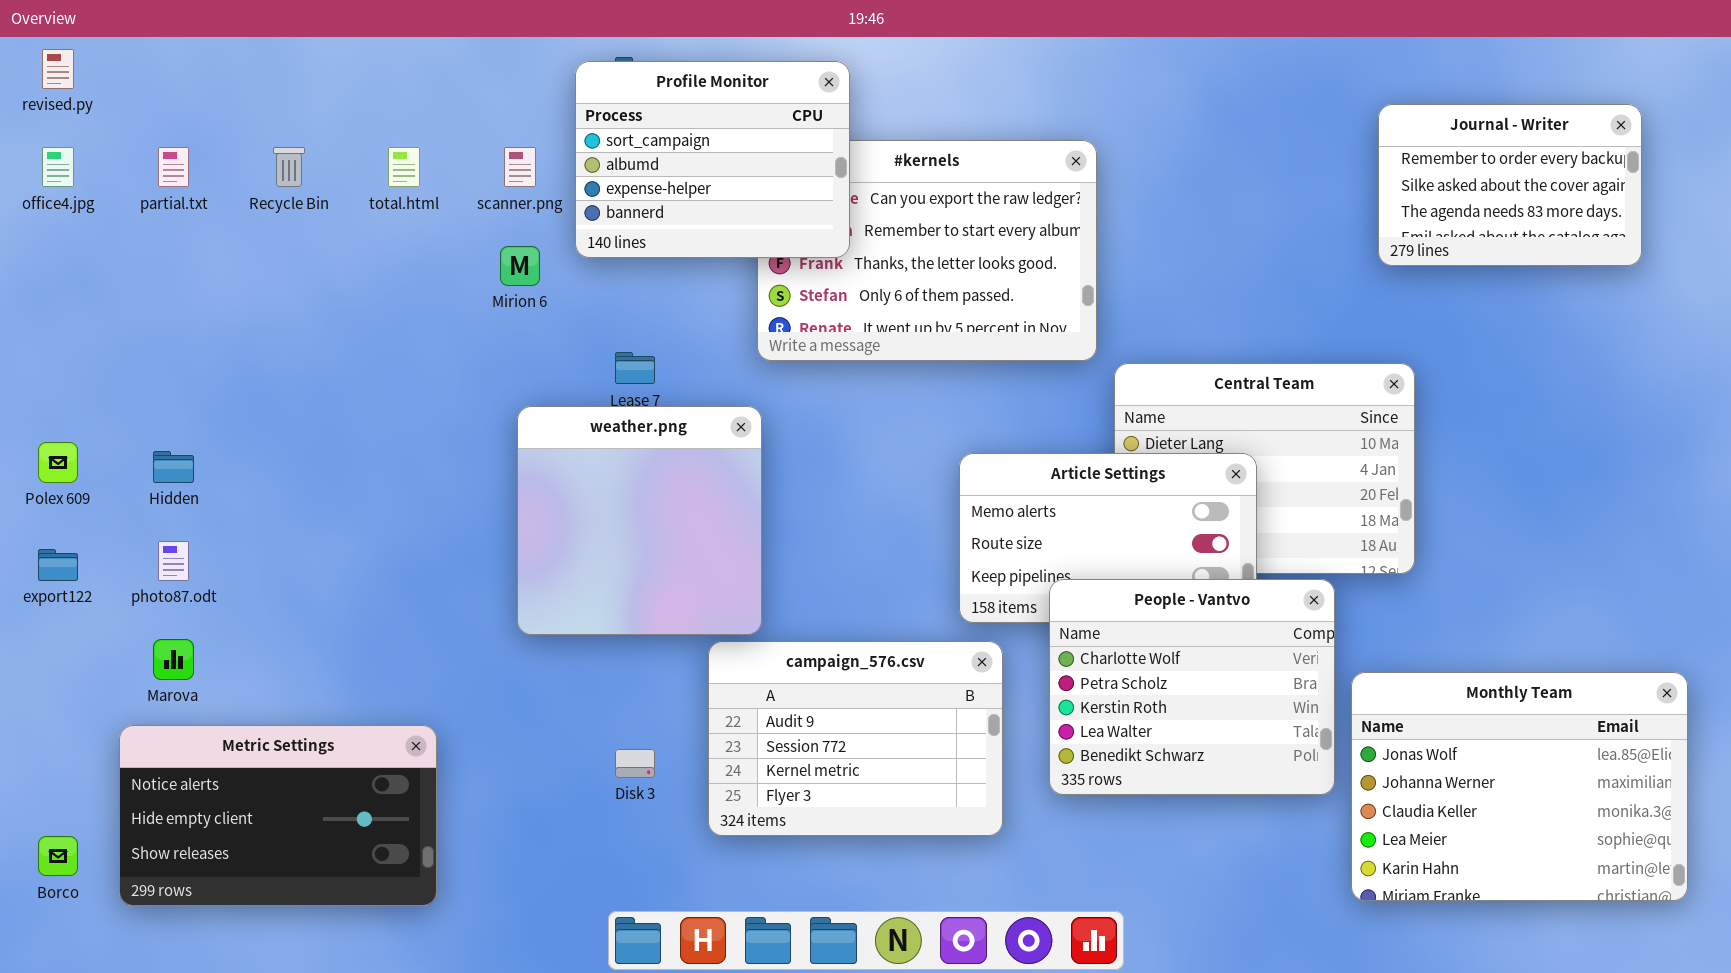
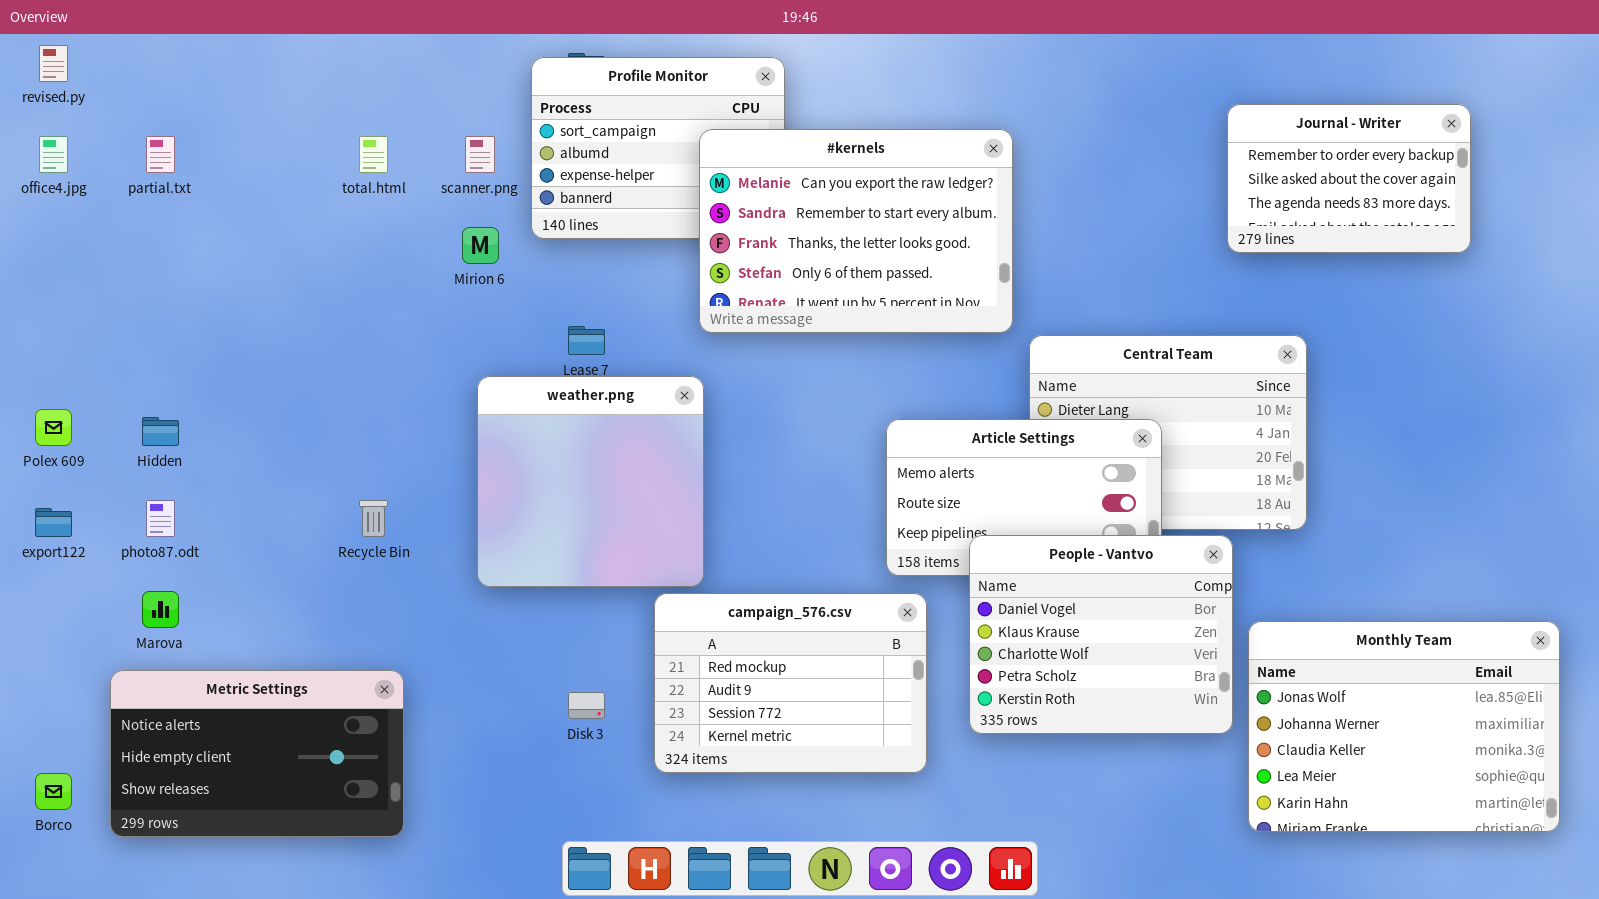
Journal - Writer: [1378,104,1642,266] -> [1227,104,1471,253], moved
#kernels: [757,140,1097,361] -> [699,129,1013,333], raised
Recycle Bin: [273,147,305,187] -> [359,500,388,537], moved
People - Vantvo: [1049,579,1335,795] -> [969,535,1233,734], scrolled up 2 rows
campaign_576.csv: [708,641,1003,836] -> [654,593,927,773], scrolled up 1 row

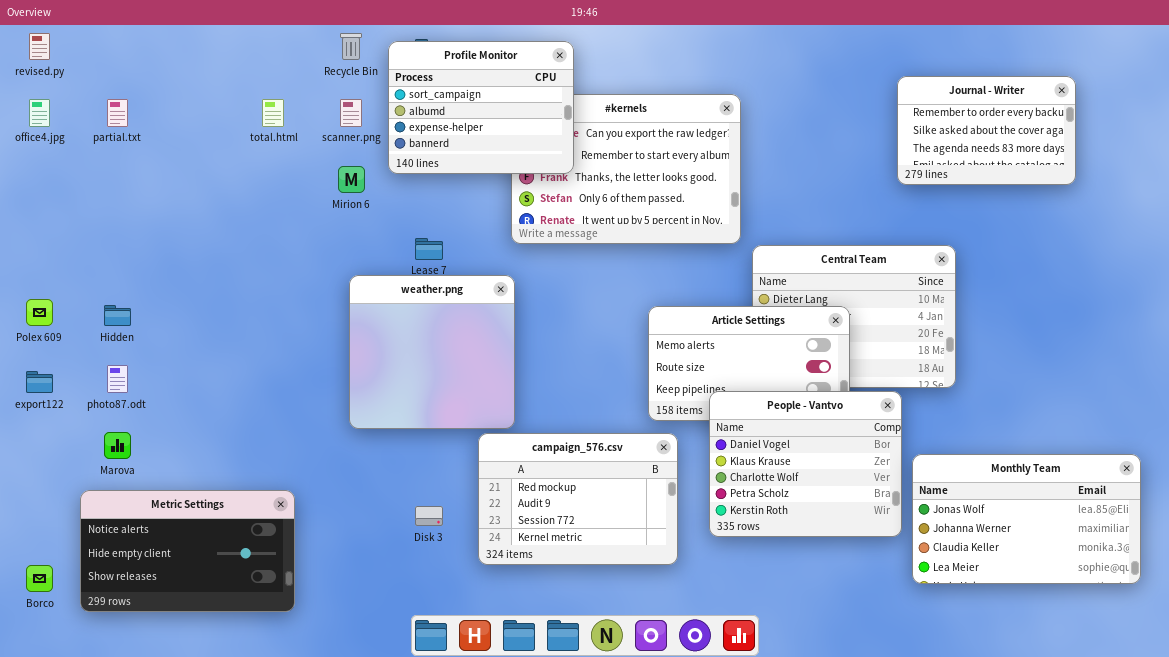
Profile Monitor: [531,57,785,239] -> [388,41,574,174], raised
Recycle Bin: [359,500,388,537] -> [340,33,362,60], moved
Monthly Team: [1248,621,1560,832] -> [912,454,1141,584], resized

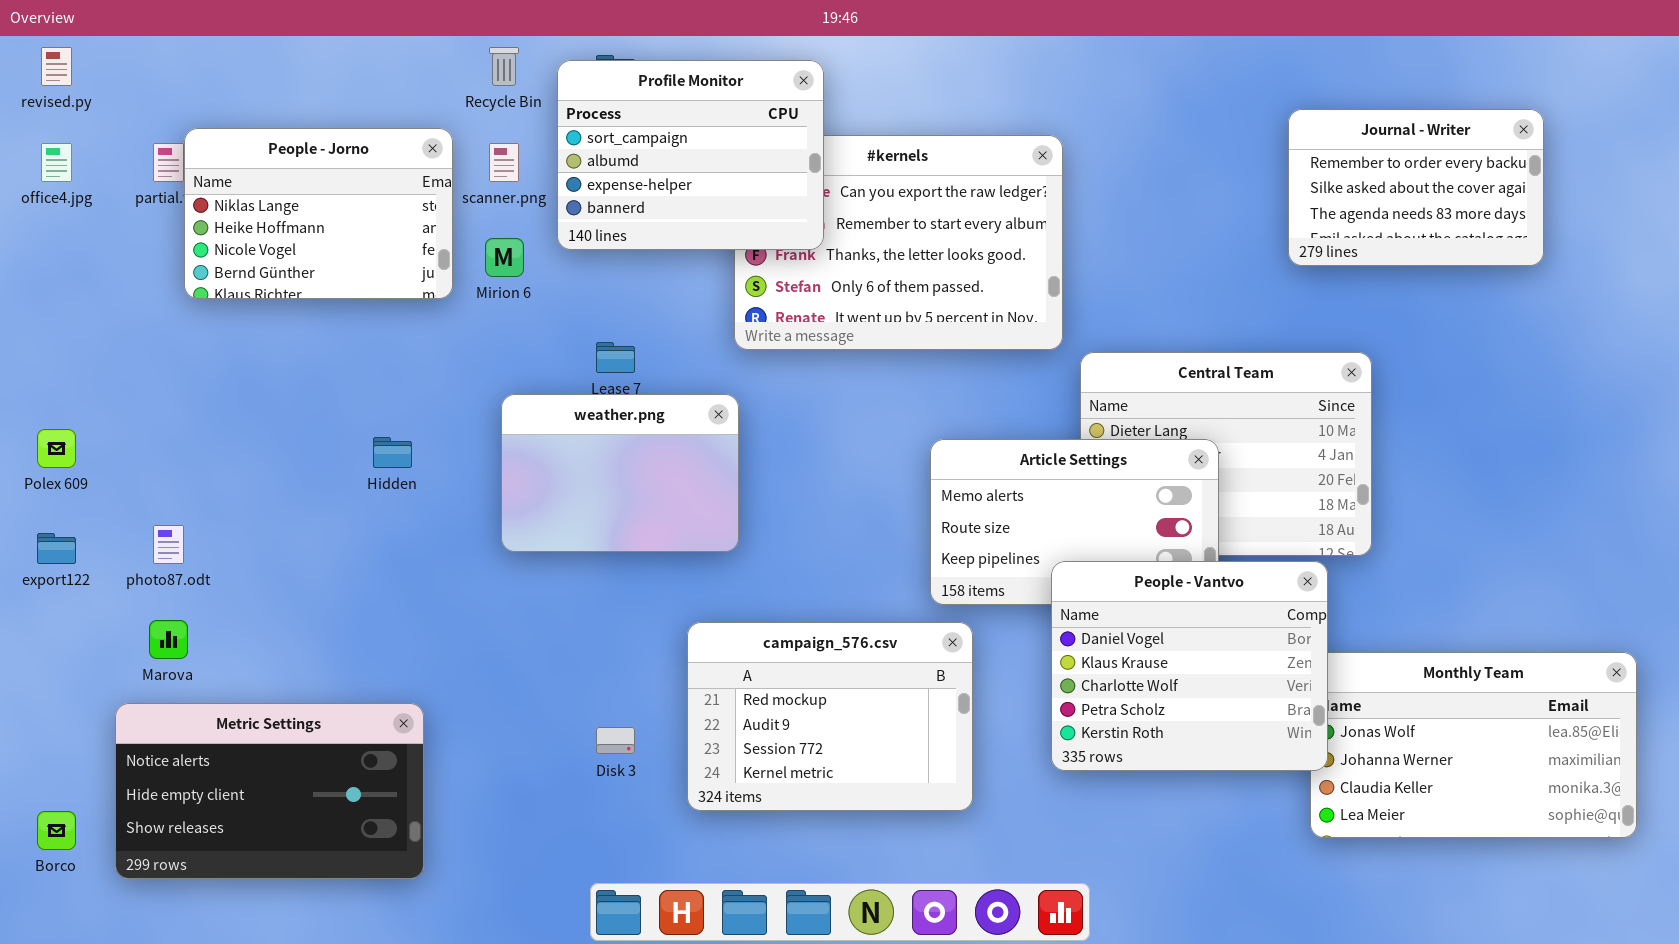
People - Jorno: none -> [184,128,453,299], opened
weather.png: [349,275,515,429] -> [501,394,739,552], resized
Hidden: [104,305,131,326] -> [373,437,412,468], moved
People - Vantvo: [709,391,902,537] -> [1051,561,1328,771], moved

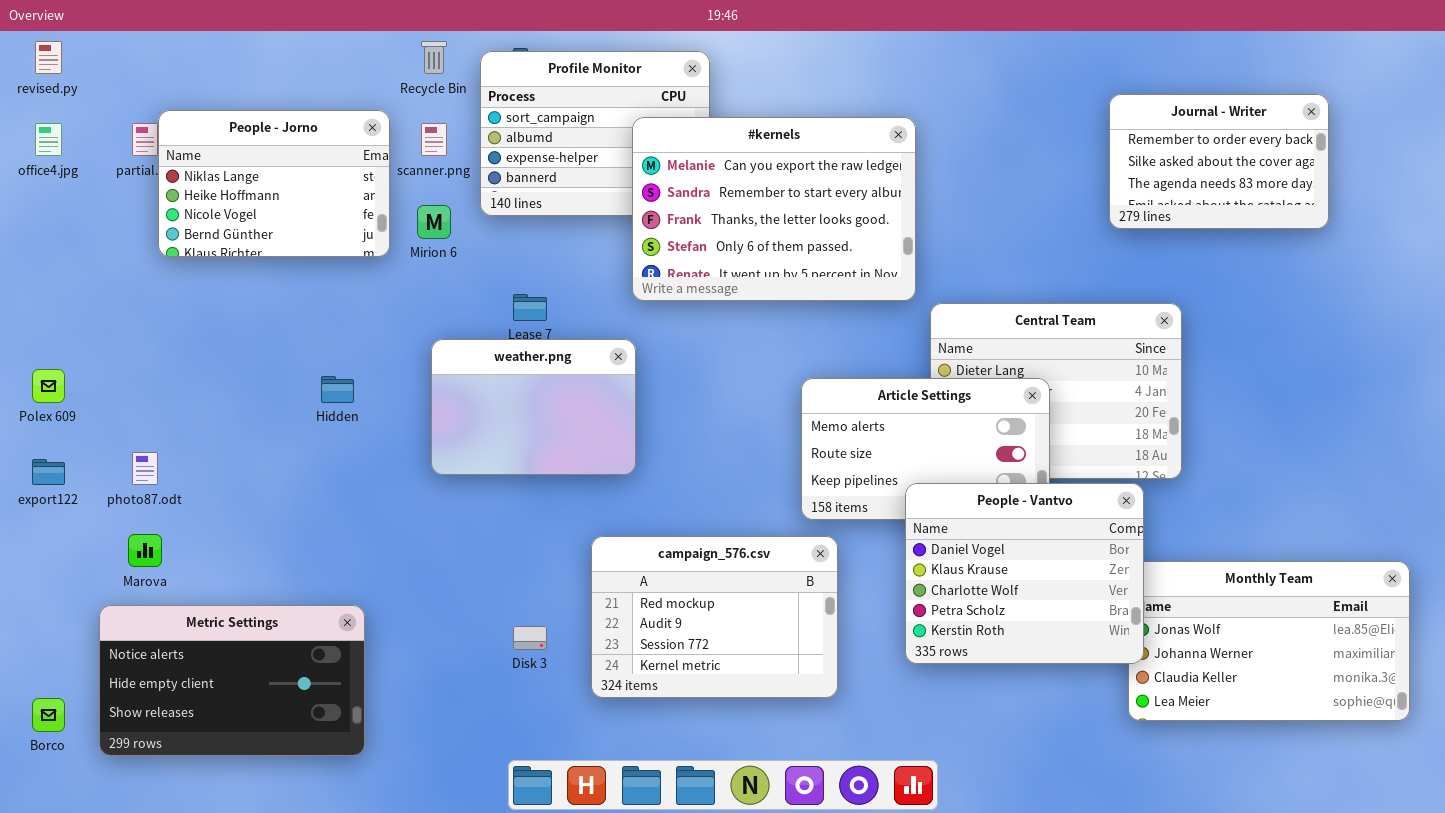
#kernels: [734,135,1063,350] -> [632,117,916,301], raised

